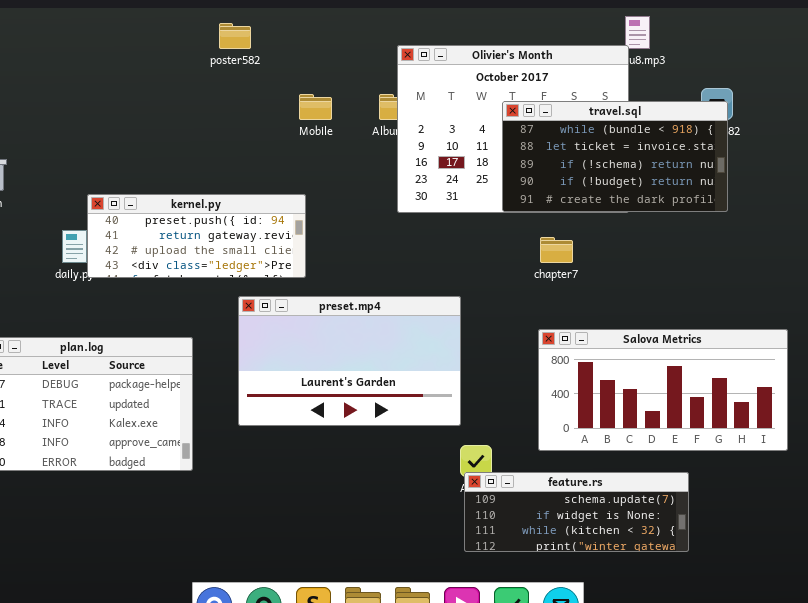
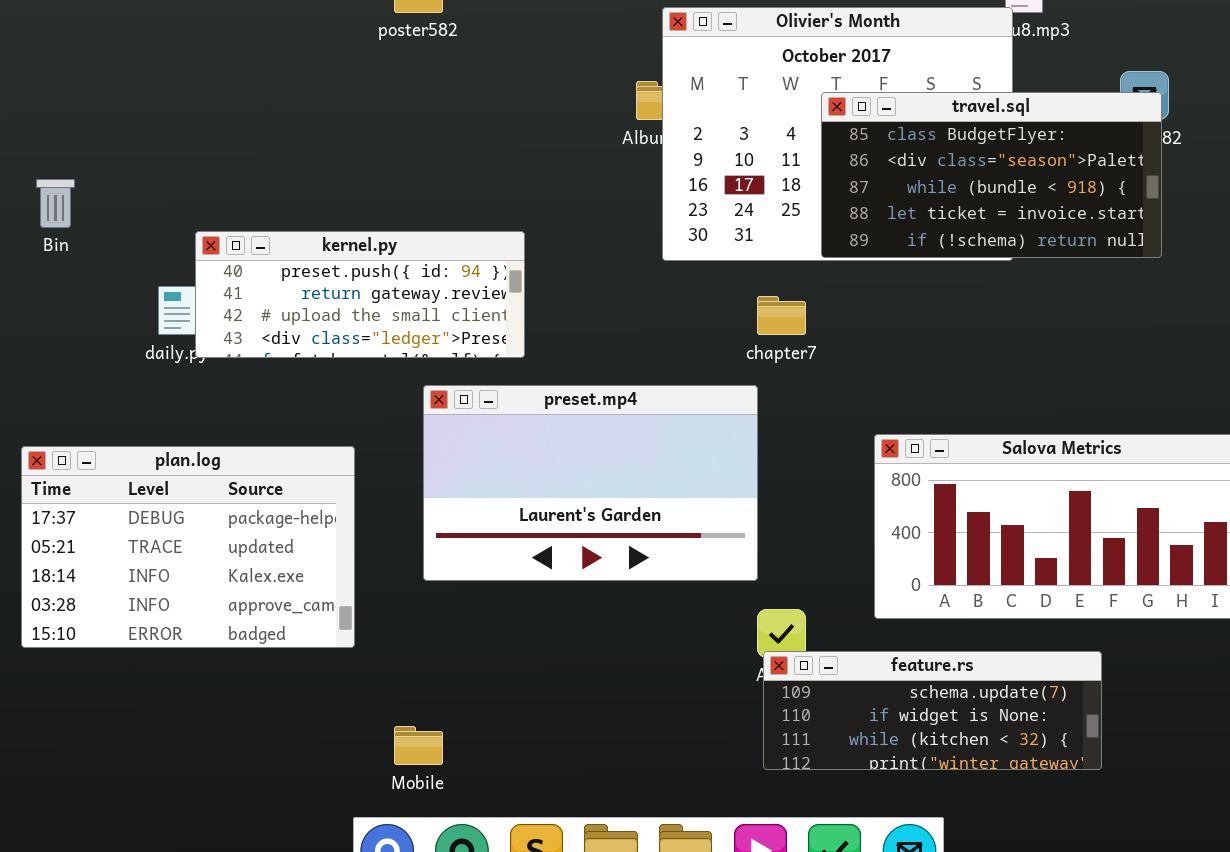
Mobile: [299,94,332,120] -> [394,726,443,765], moved
travel.sql: [502,101,728,212] -> [821,92,1162,258], scrolled up 2 rows
chapter7: [540,237,573,263] -> [757,296,806,335], moved

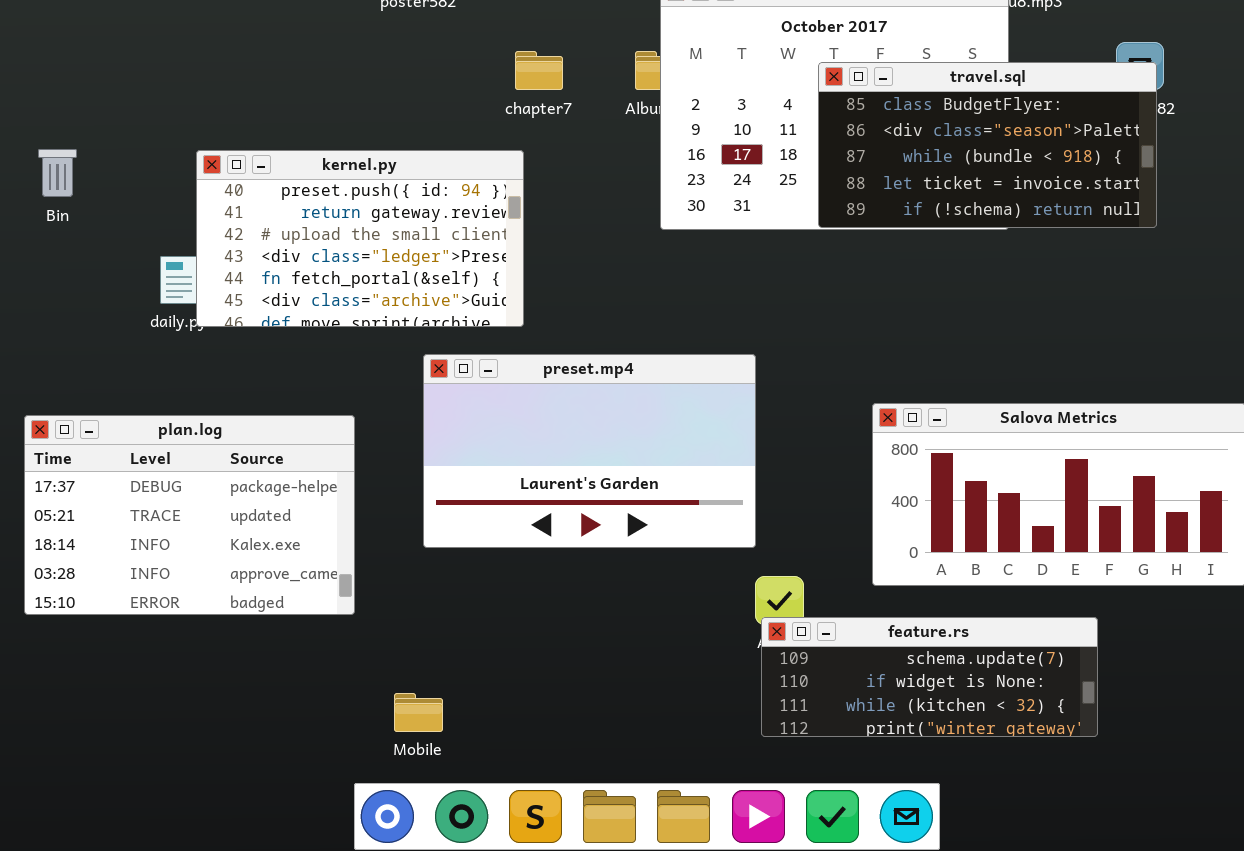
kernel.py: [195,231,525,358] -> [196,150,524,327], resized
chapter7: [757,296,806,335] -> [515,51,563,90], moved

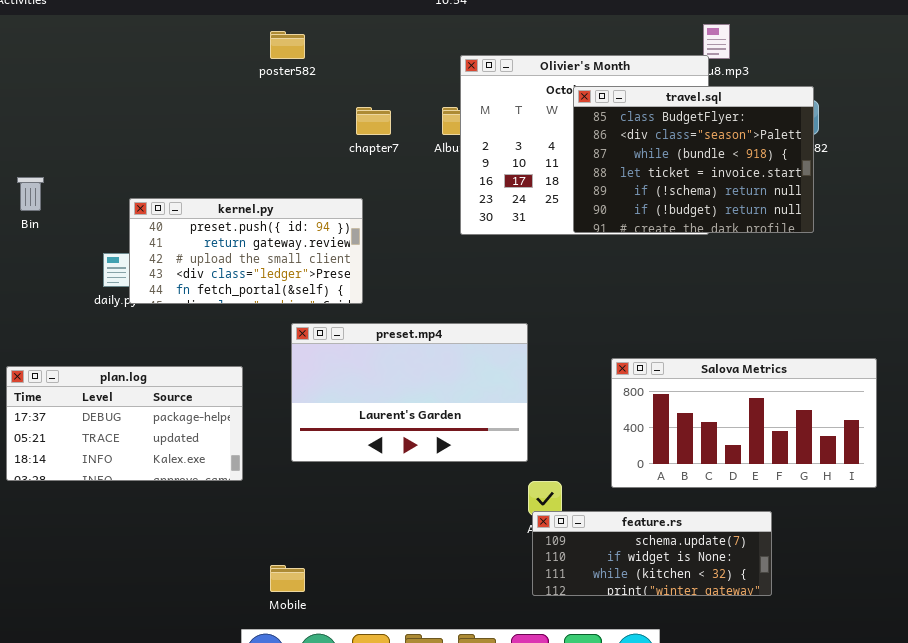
travel.sql: [818,62,1157,228] -> [573,86,814,233], resized
kernel.py: [196,150,524,327] -> [129,198,363,304], resized
plan.log: [24,415,355,615] -> [6,366,243,481], resized

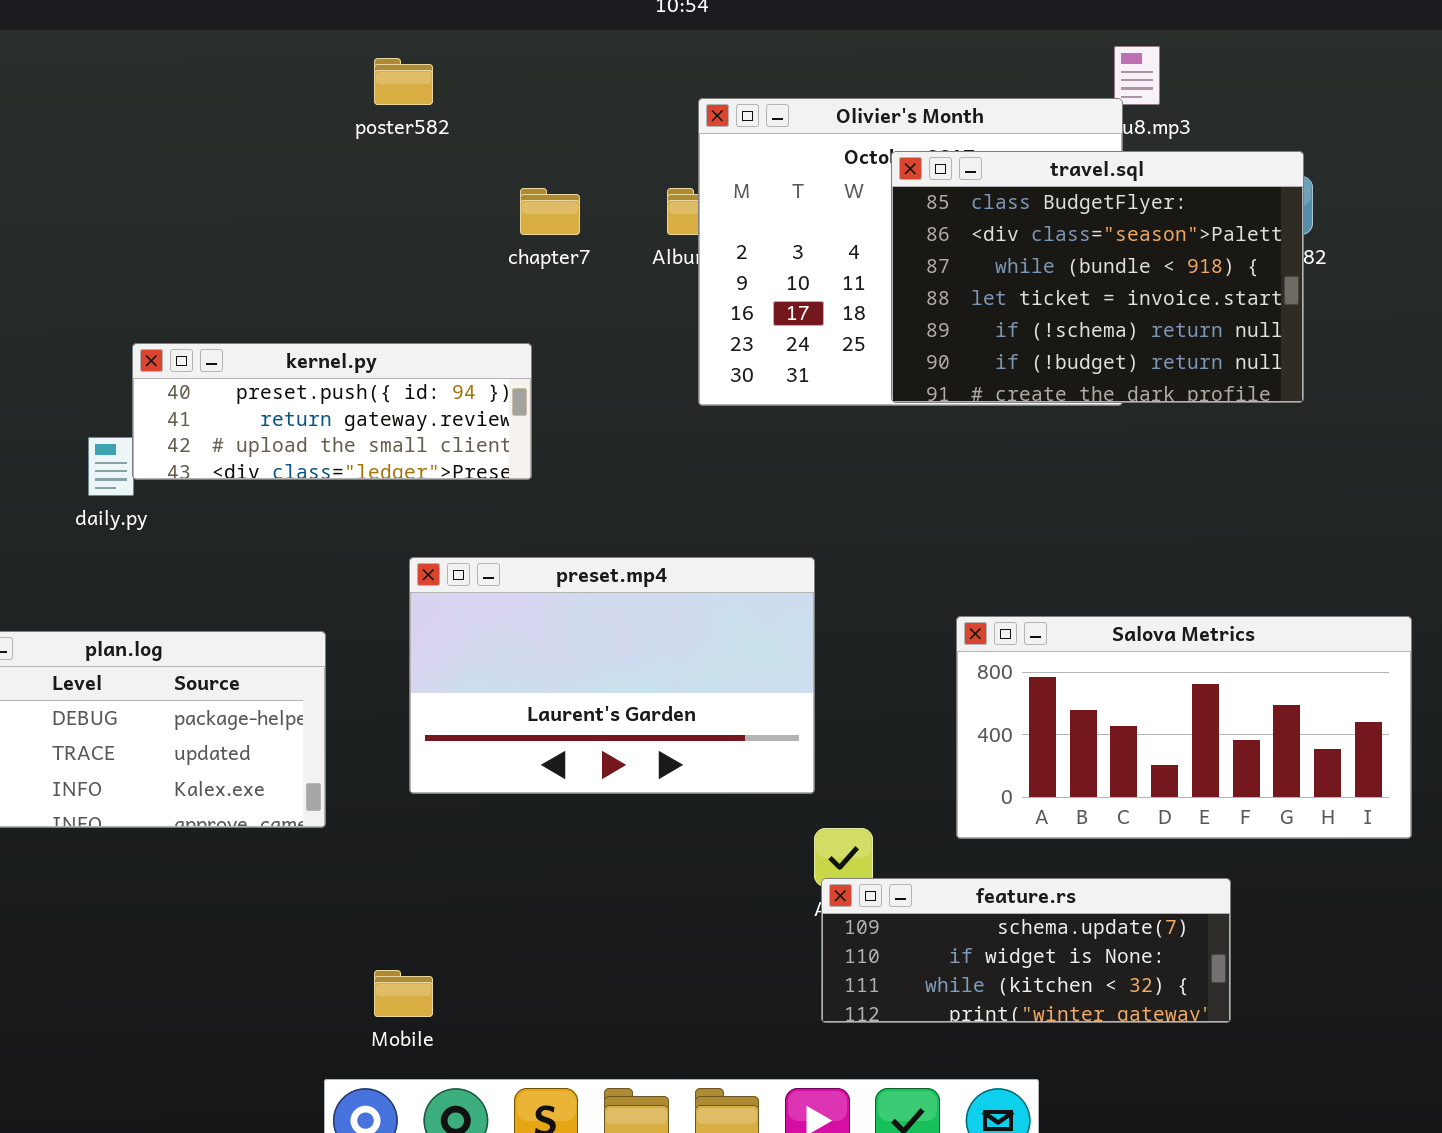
kernel.py: [129,198,363,304] -> [132,343,532,480], resized

